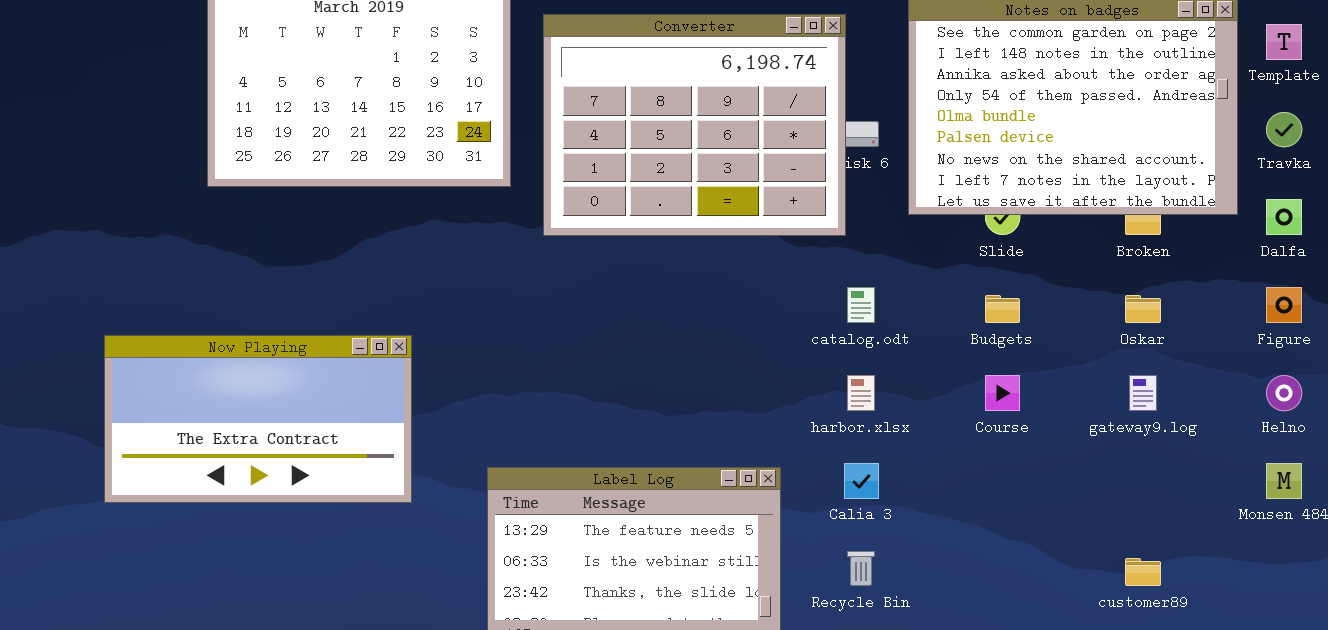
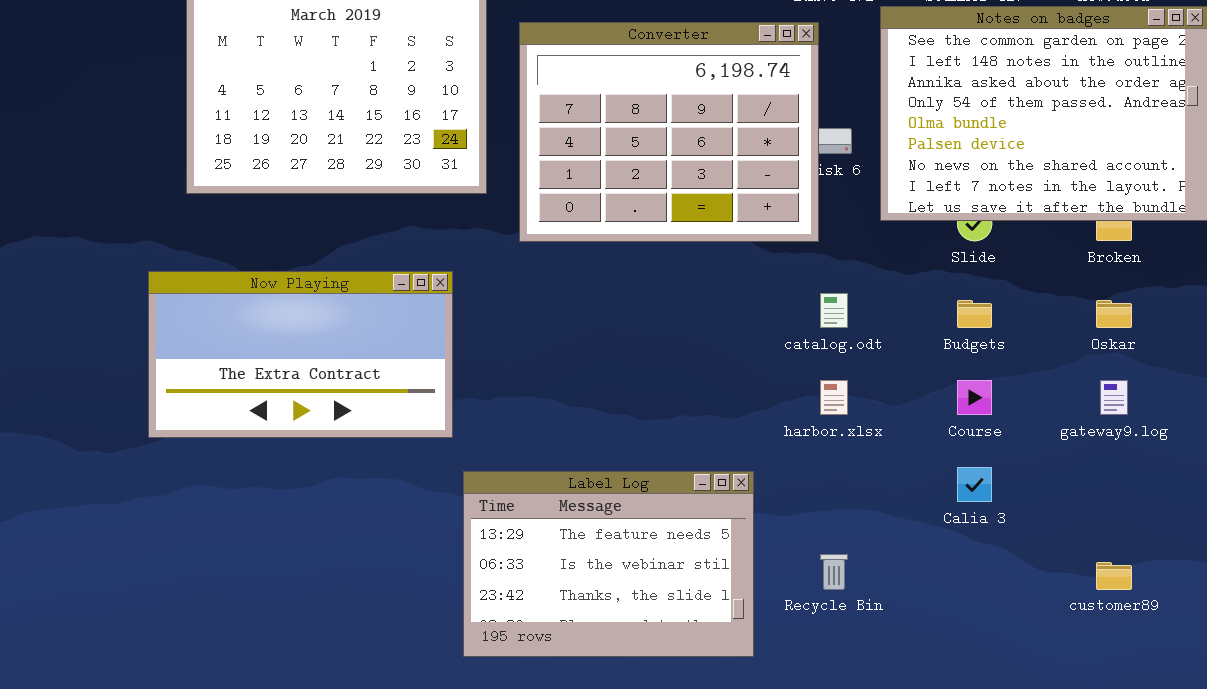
Now Playing: [104,335,412,503] -> [148,271,453,438], moved
Calia 3: [844,463,879,499] -> [957,467,992,502], moved

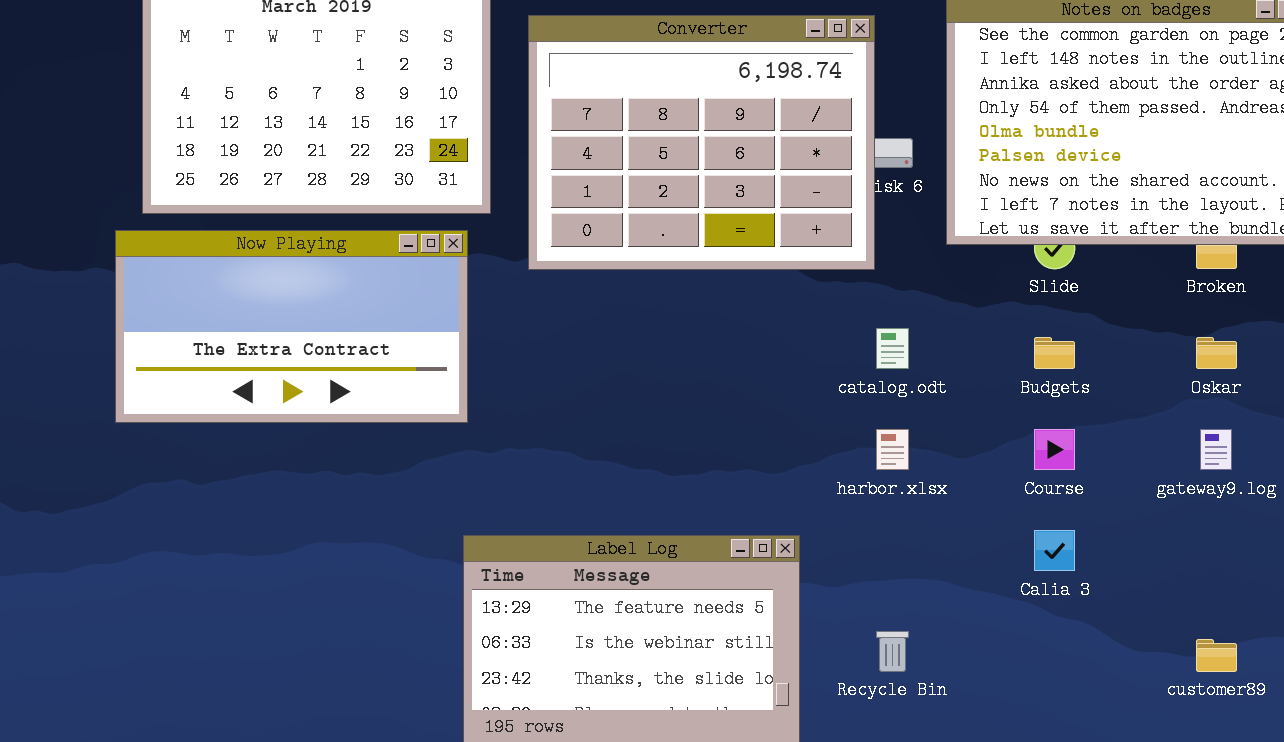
Now Playing: [148,271,453,438] -> [115,230,468,423], moved

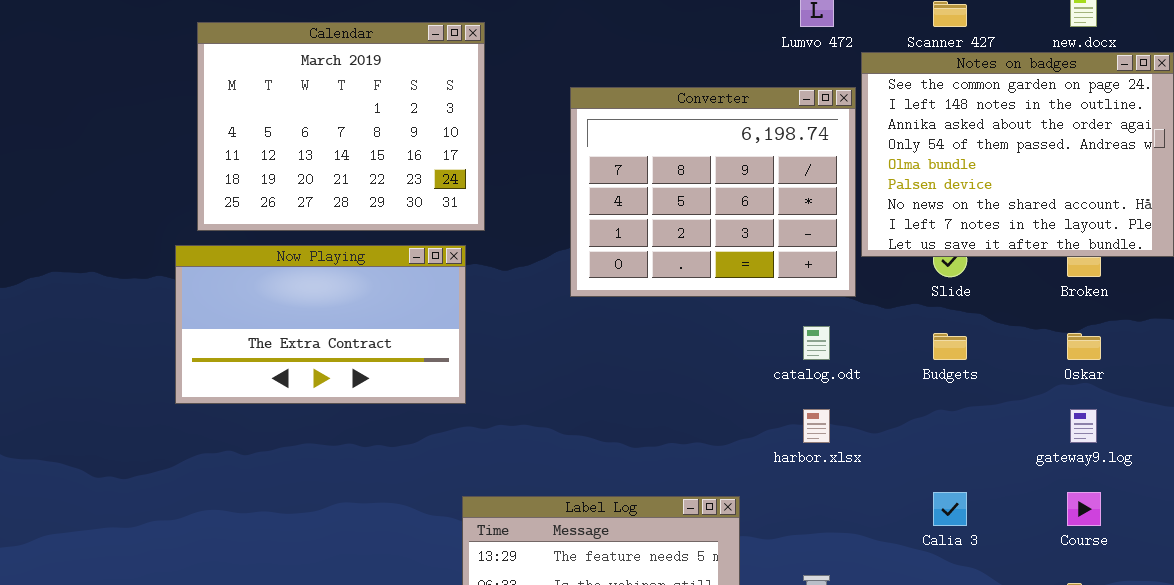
Converter: [528,15,875,270] -> [570,87,856,297], moved
Course: [1034,429,1075,470] -> [1067,492,1101,526], moved

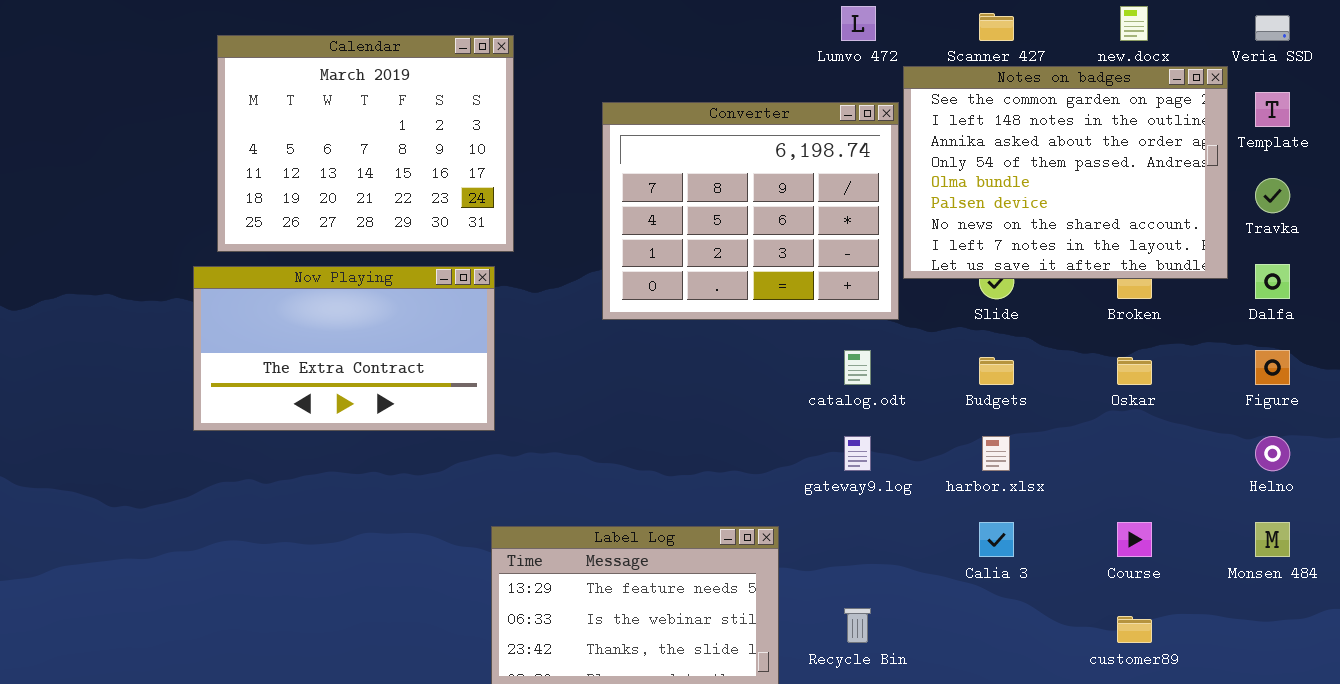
harbor.xlsx: [803,409,830,443] -> [982,436,1010,471], moved
gateway9.log: [1070,409,1097,443] -> [844,436,871,471], moved

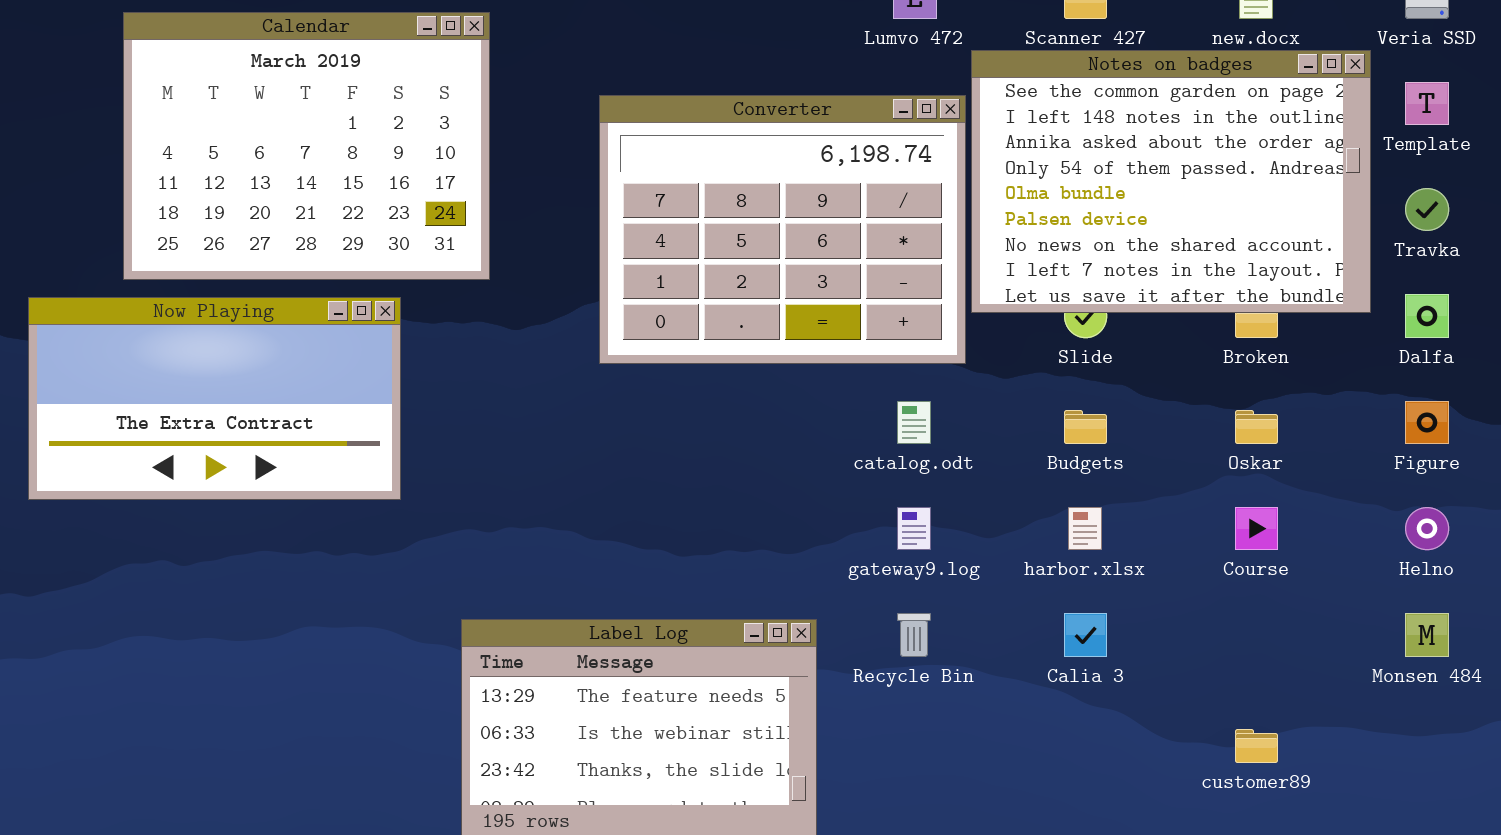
Now Playing: [193,266,495,431] -> [28,297,401,500], moved
Course: [1117,522,1152,557] -> [1235,507,1278,550], moved
Recycle Bin: [844,608,871,643] -> [897,613,931,657], moved

